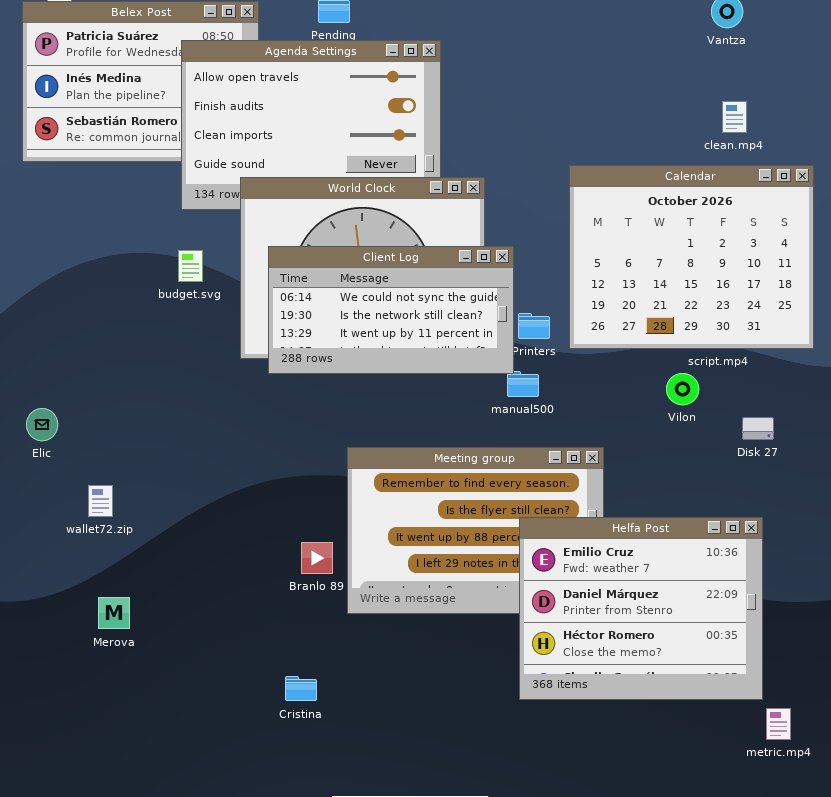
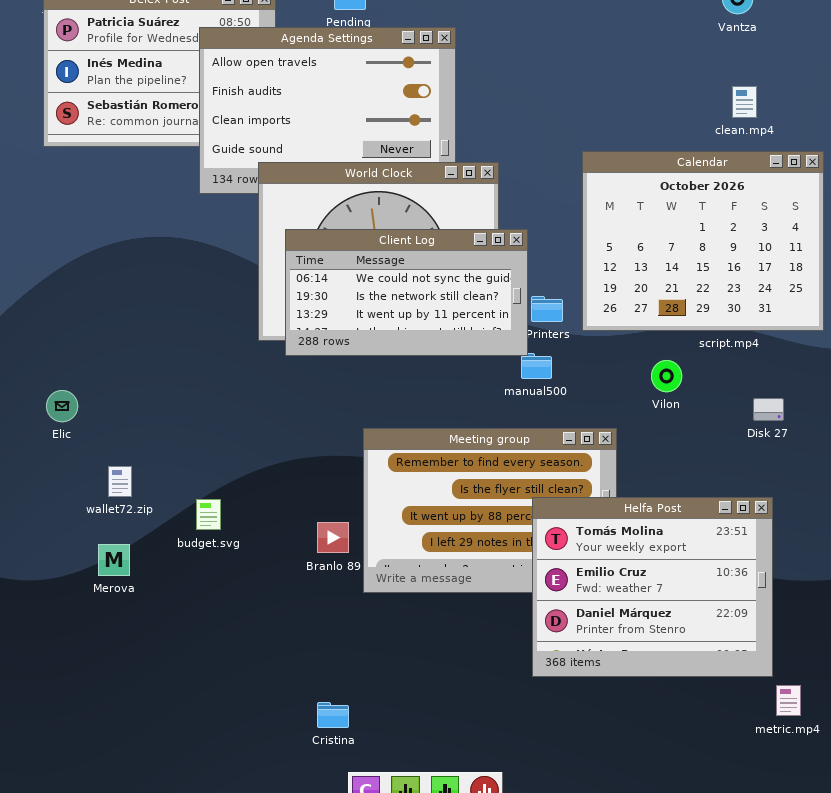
budget.svg: [178,250,203,282] -> [196,499,221,530], moved
Vilon: [666,373,699,405] -> [651,360,682,392], moved
Helfa Post: [519,517,763,700] -> [532,497,773,677], scrolled up 1 row
Merova: [98,597,130,629] -> [98,544,130,576], moved
Cristina: [285,676,317,701] -> [317,702,349,728], moved

